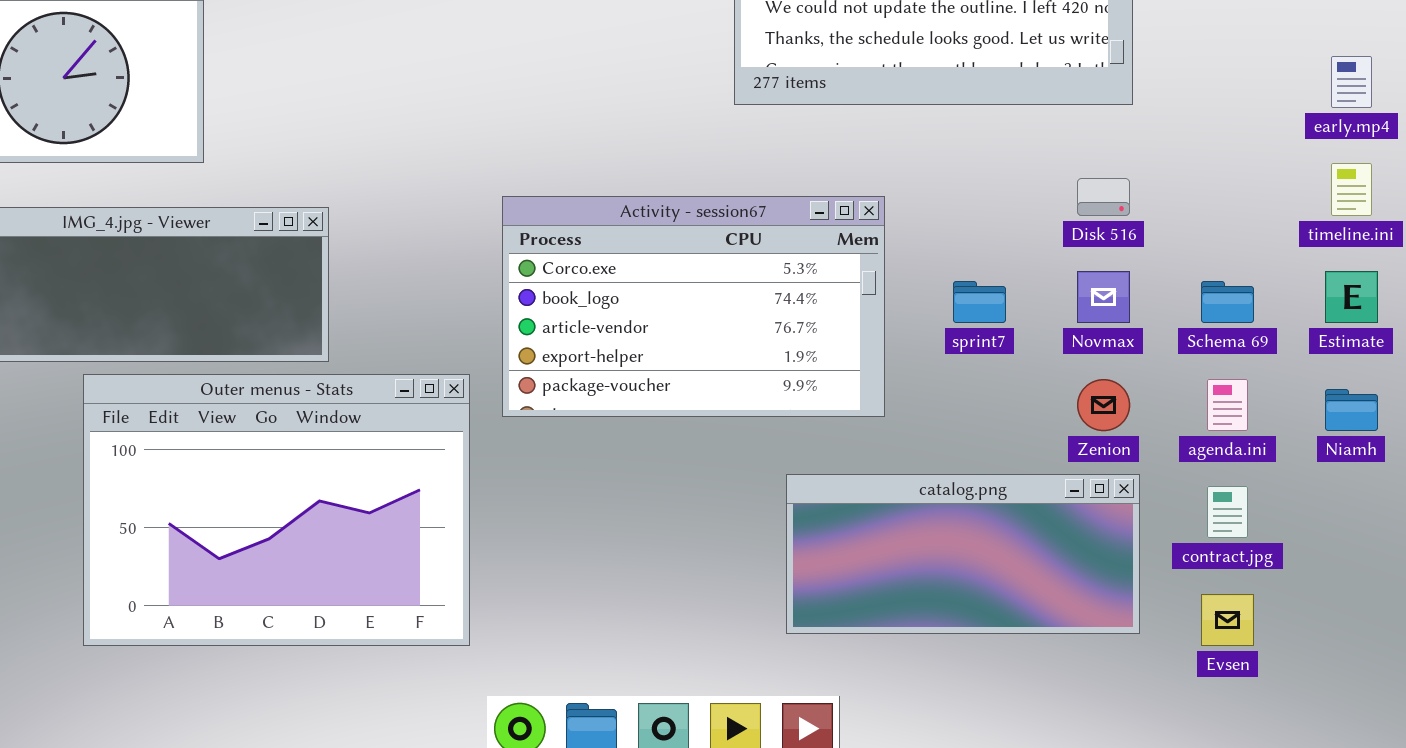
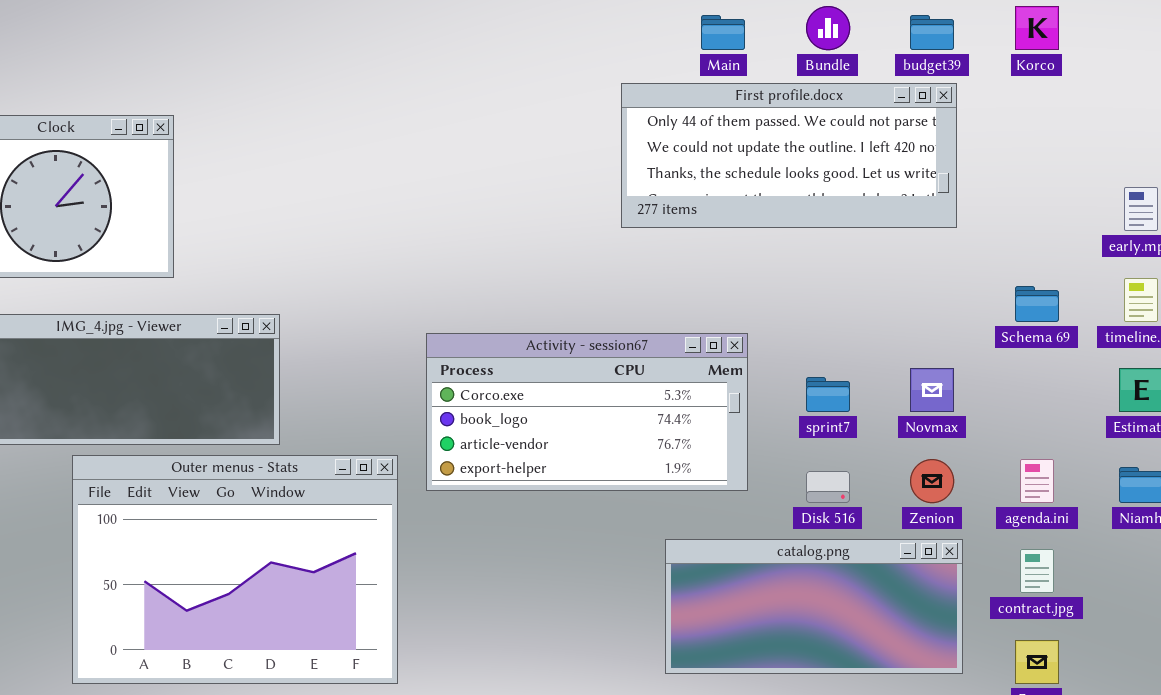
Disk 516: [1077,178,1130,216] -> [806,471,850,503], moved
Activity - session67: [502,196,885,417] -> [426,333,748,491], resized
Schema 69: [1201,281,1254,323] -> [1015,286,1059,322], moved

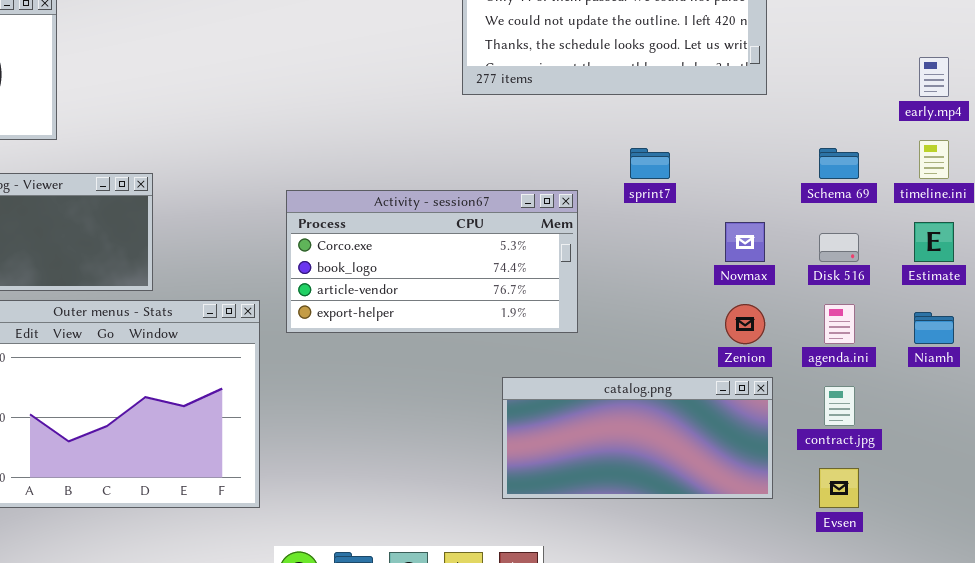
sprint7: [806,377,850,412] -> [630,148,670,179], moved
Disk 516: [806,471,850,503] -> [819,233,859,262], moved

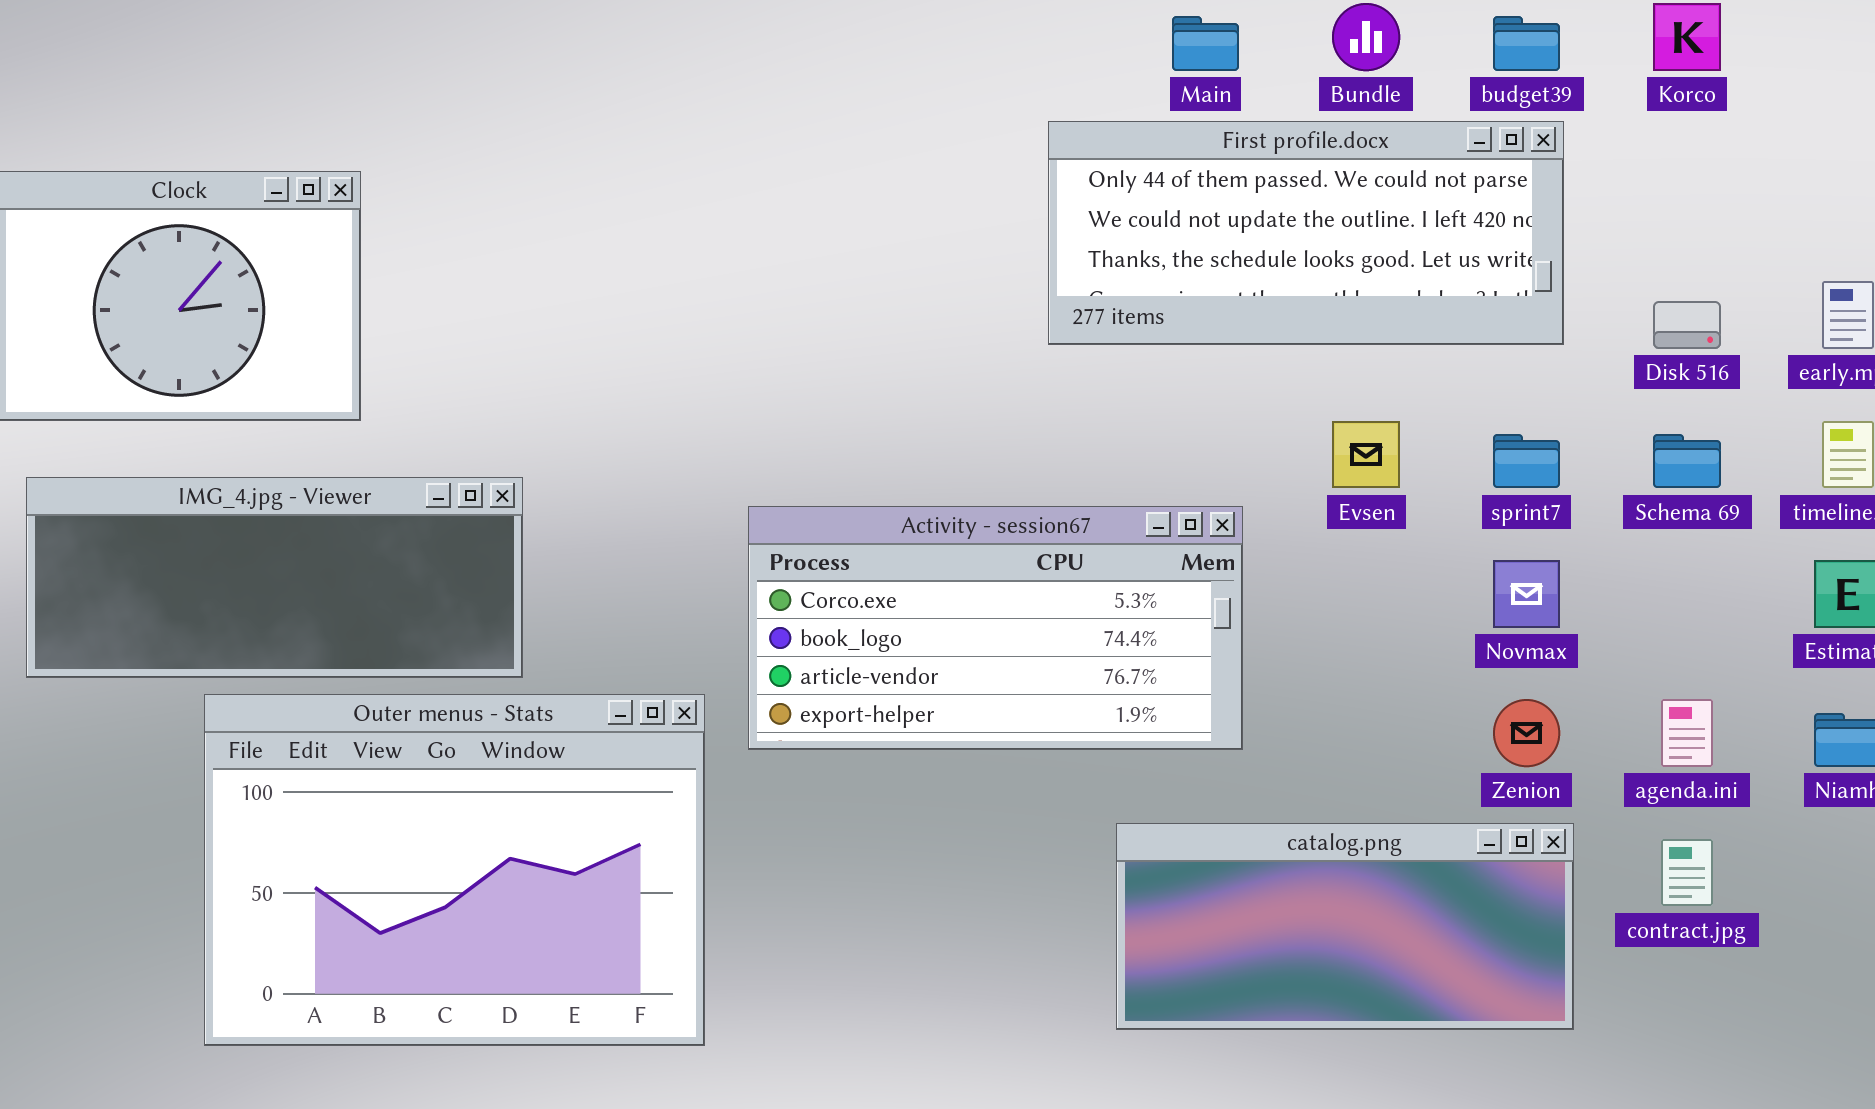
sprint7: [630,148,670,179] -> [1493,434,1560,488], moved
Disk 516: [819,233,859,262] -> [1653,301,1721,349], moved
Evsen: [819,468,859,508] -> [1332,421,1400,488], moved

